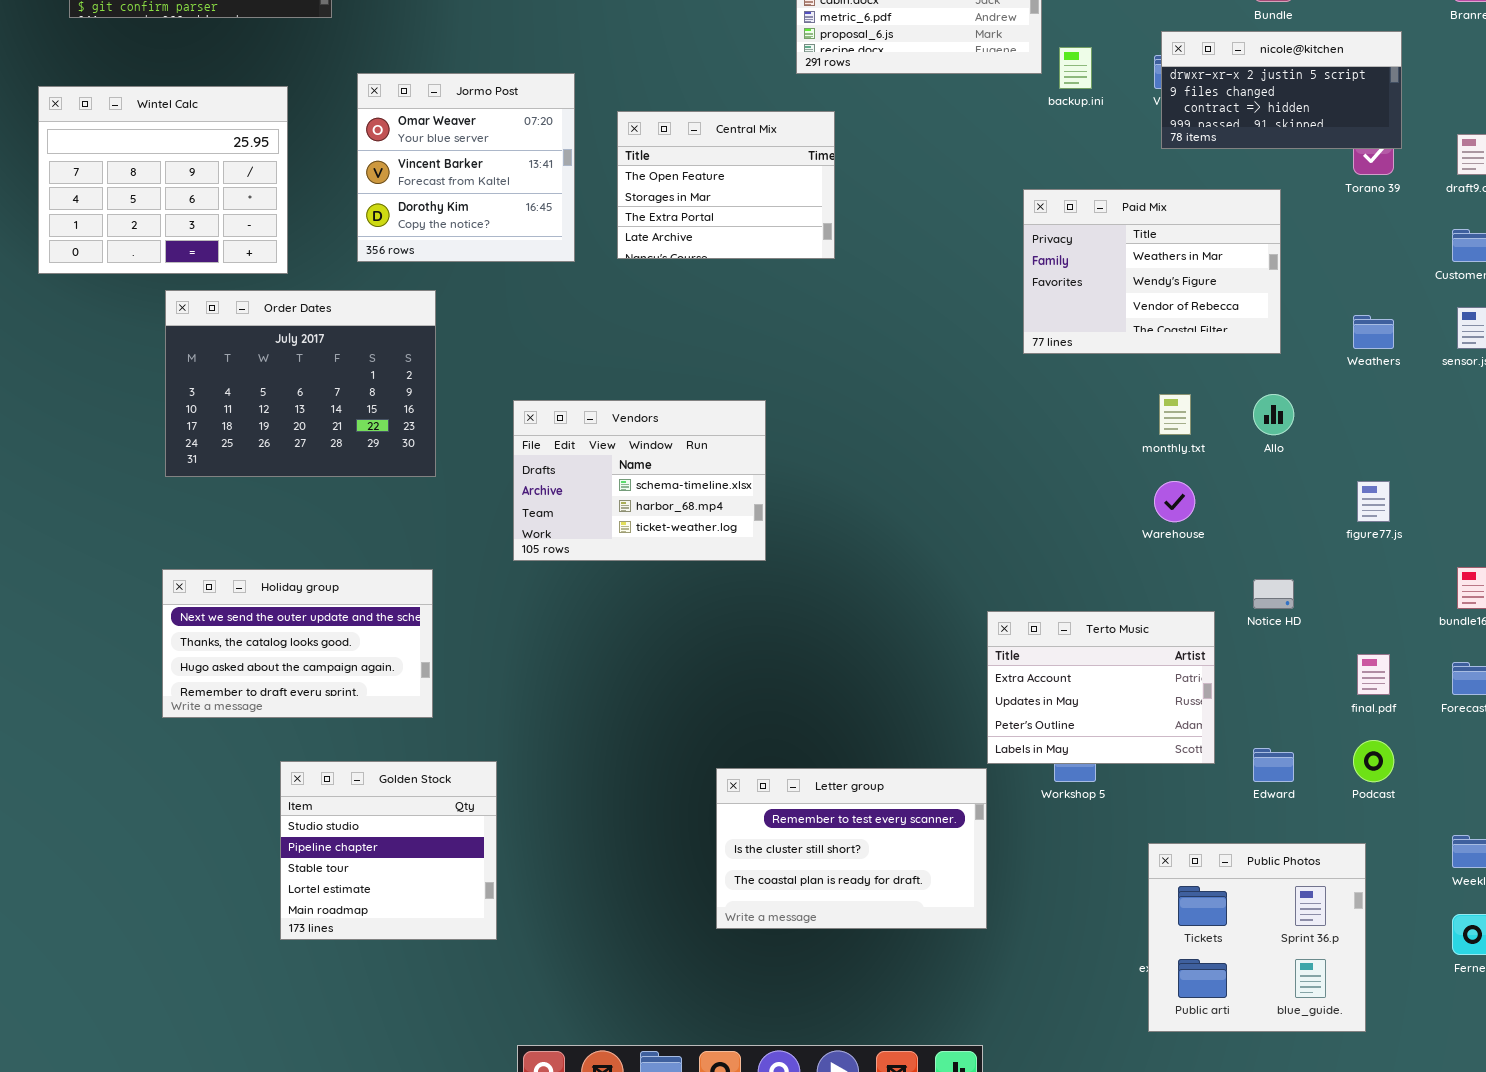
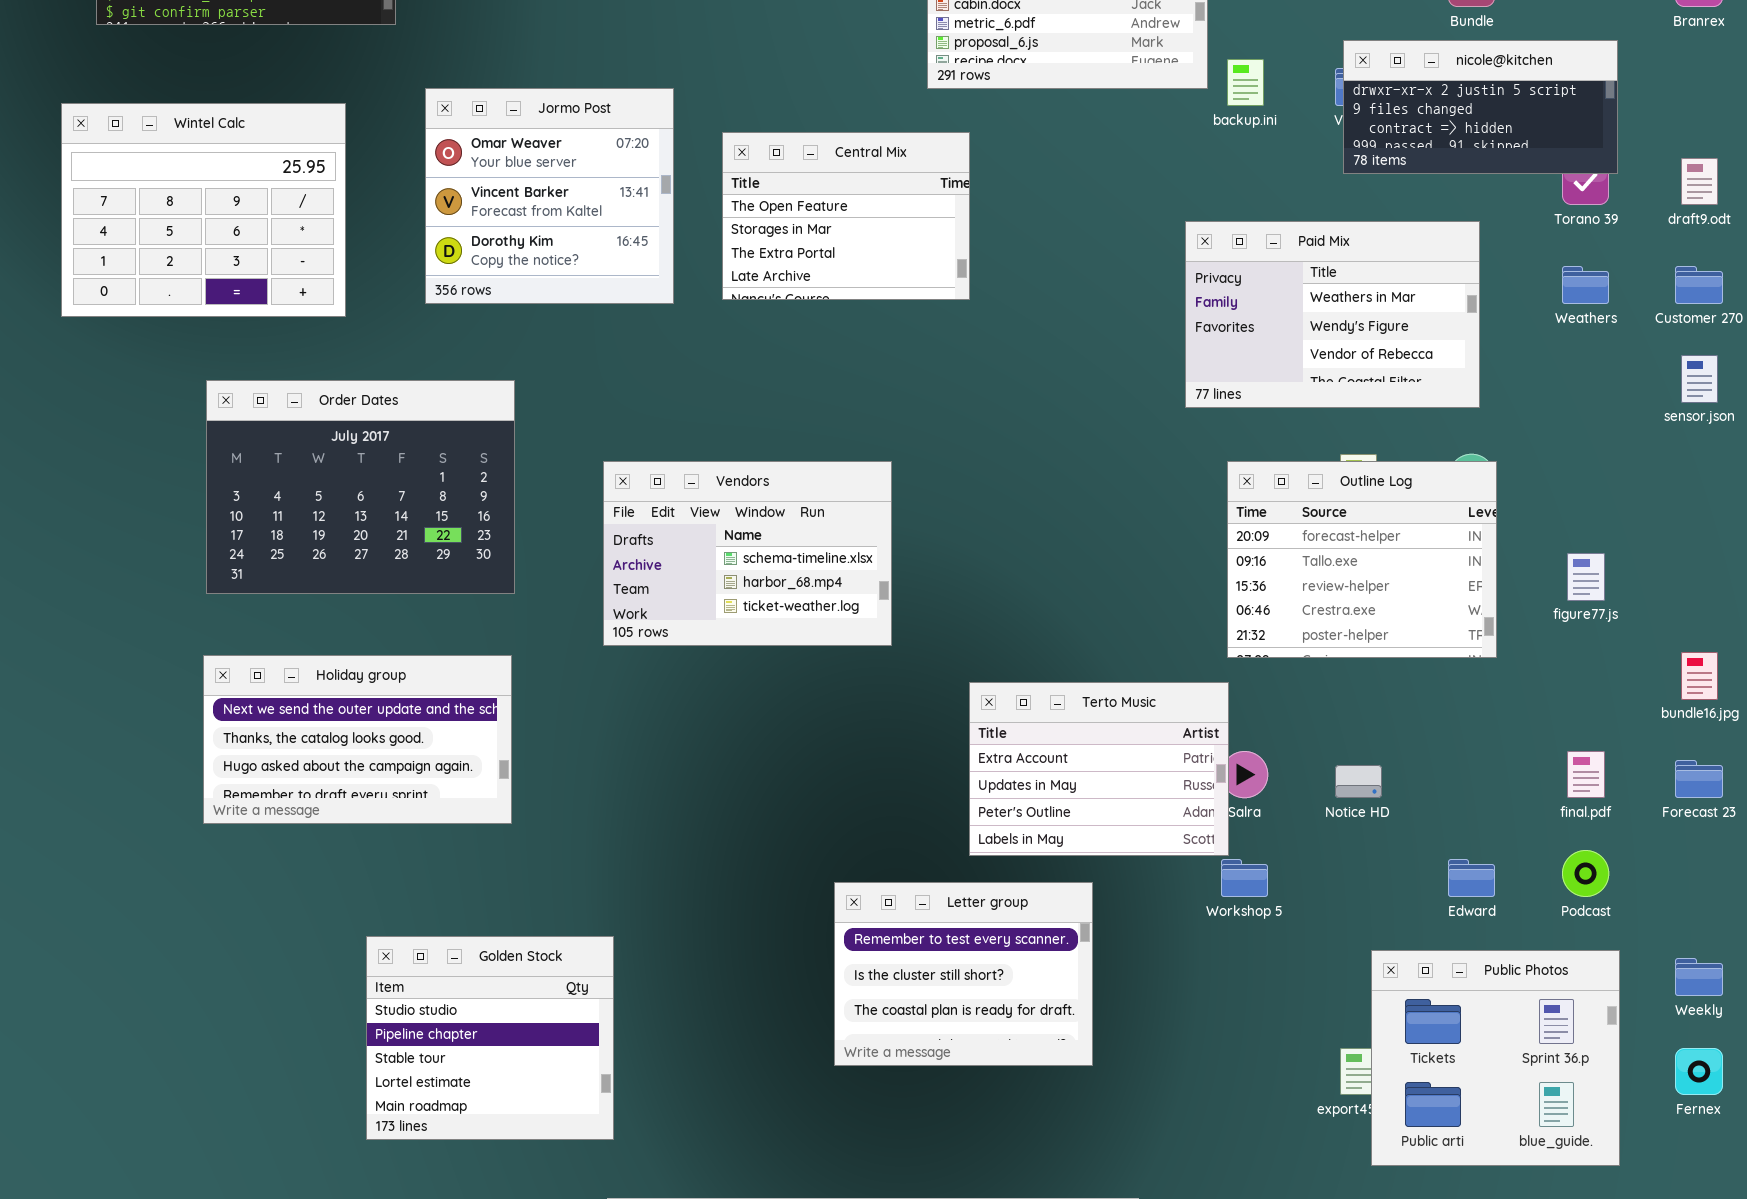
Order Dates: [165,290,436,477] -> [206,380,515,594], moved
Weathers: [1353,315,1394,349] -> [1562,266,1609,304], moved
Outline Log: none -> [1227,461,1497,658], opened
Notice HD: [1253,579,1294,609] -> [1335,765,1382,798], moved
Terto Music: [987,611,1215,764] -> [969,682,1229,856], moved
Golden Stock: [280,761,497,940] -> [366,936,614,1140], moved
Letter group: [716,768,987,929] -> [834,882,1093,1066], resized
Public Photos: [1148,843,1366,1032] -> [1371,950,1620,1166], moved

